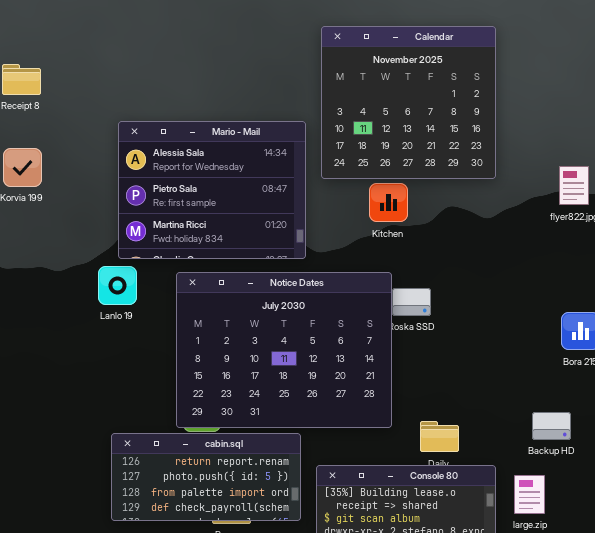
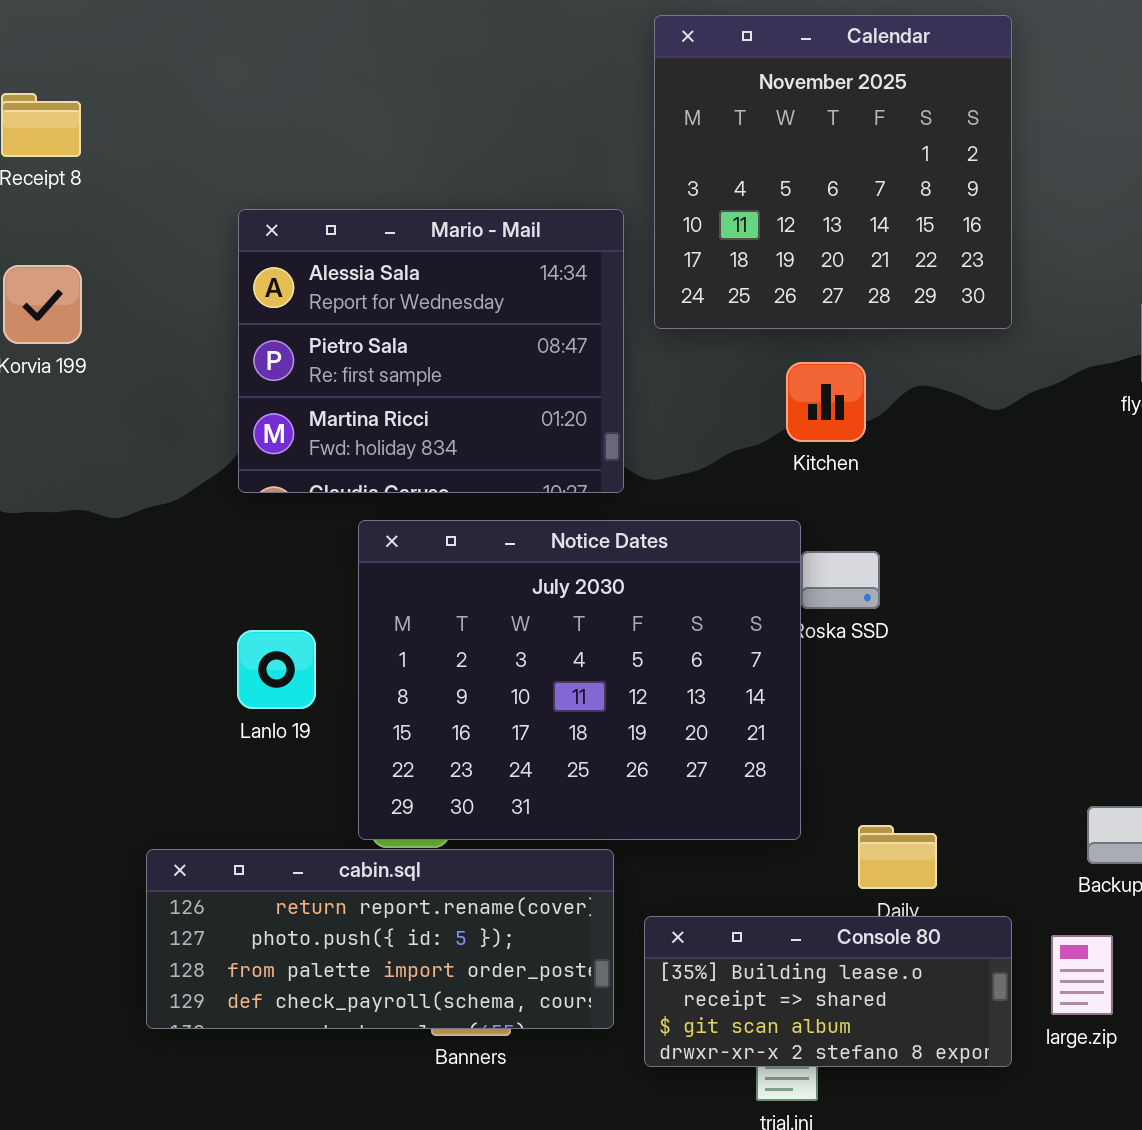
Kitchen: [369,183,408,222] -> [786,362,866,442], moved
Lanlo 19: [98,266,137,305] -> [237,630,316,709], moved
cabin.sql: [111,433,301,521] -> [146,849,614,1029], resized

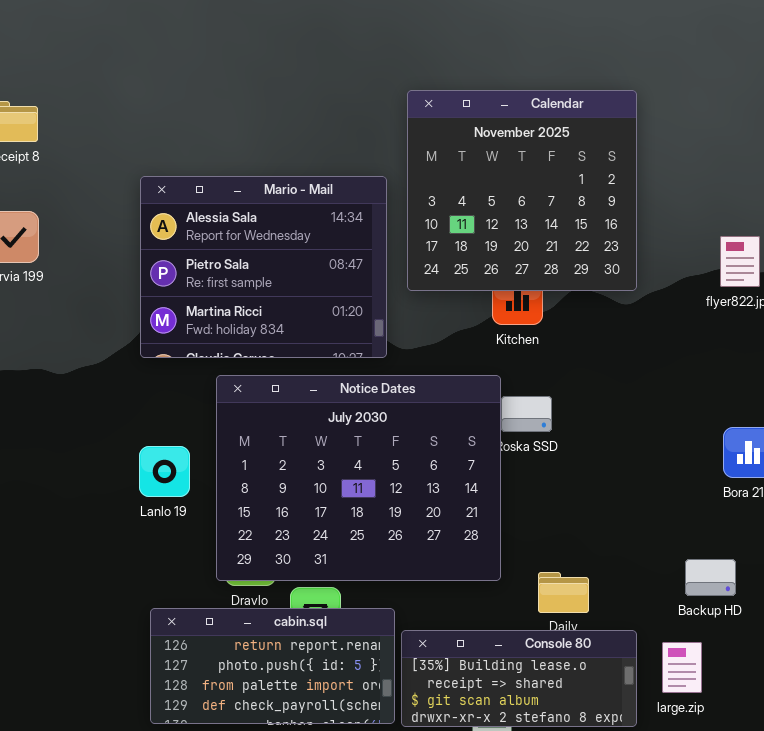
Calendar: [654,15,1012,329] -> [407,90,637,291], moved
cabin.sql: [146,849,614,1029] -> [150,608,395,724], moved, resized

